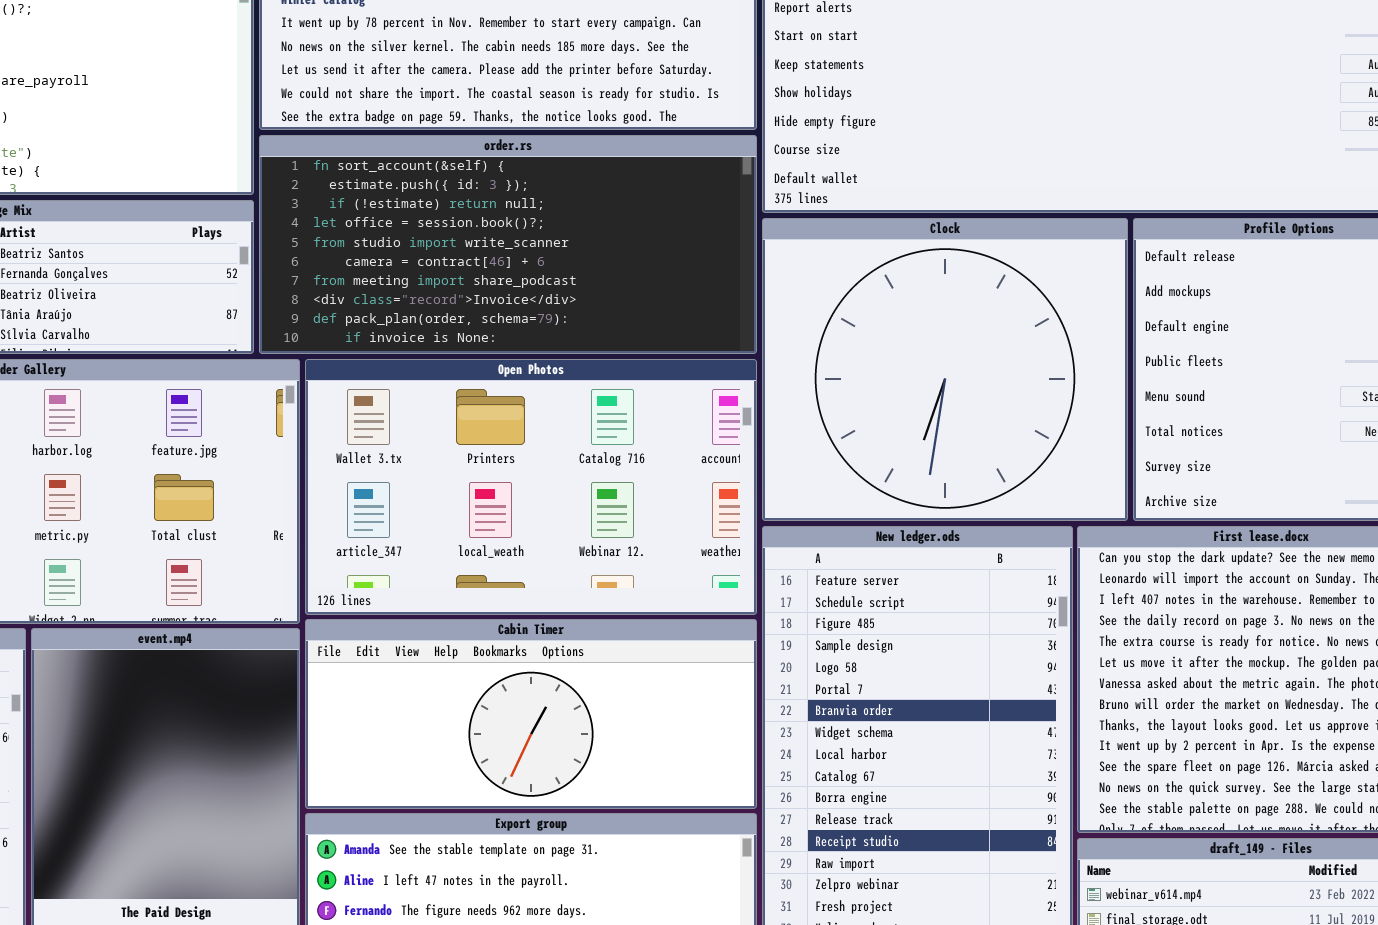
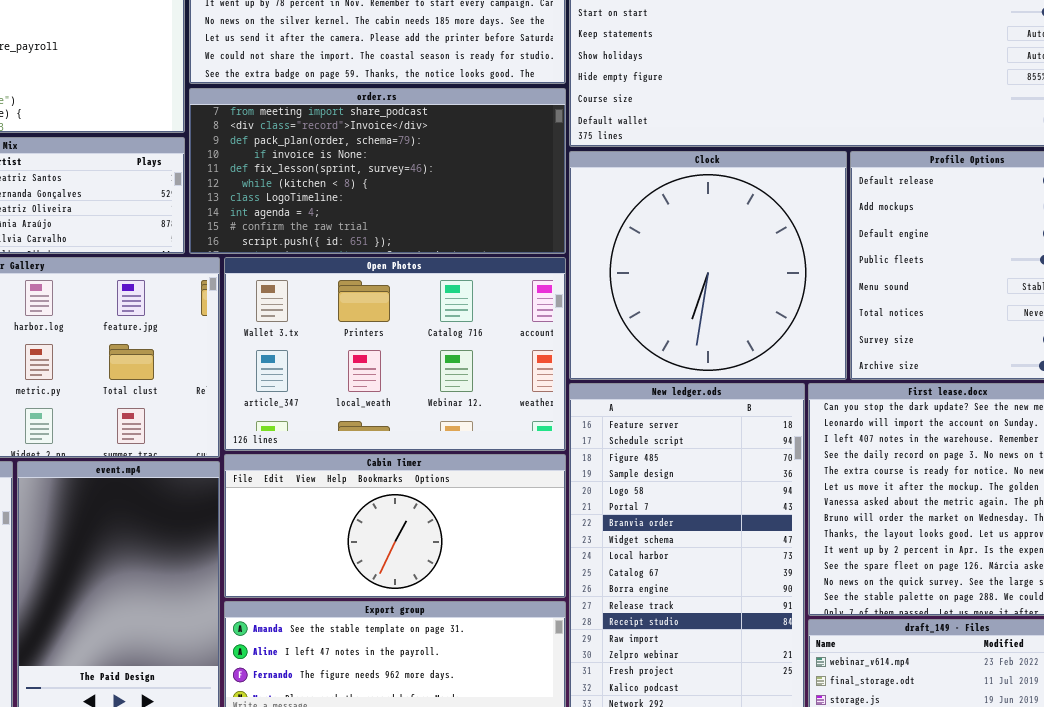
order.rs: [259,135,757,354] -> [189,88,566,254], scrolled down 6 rows

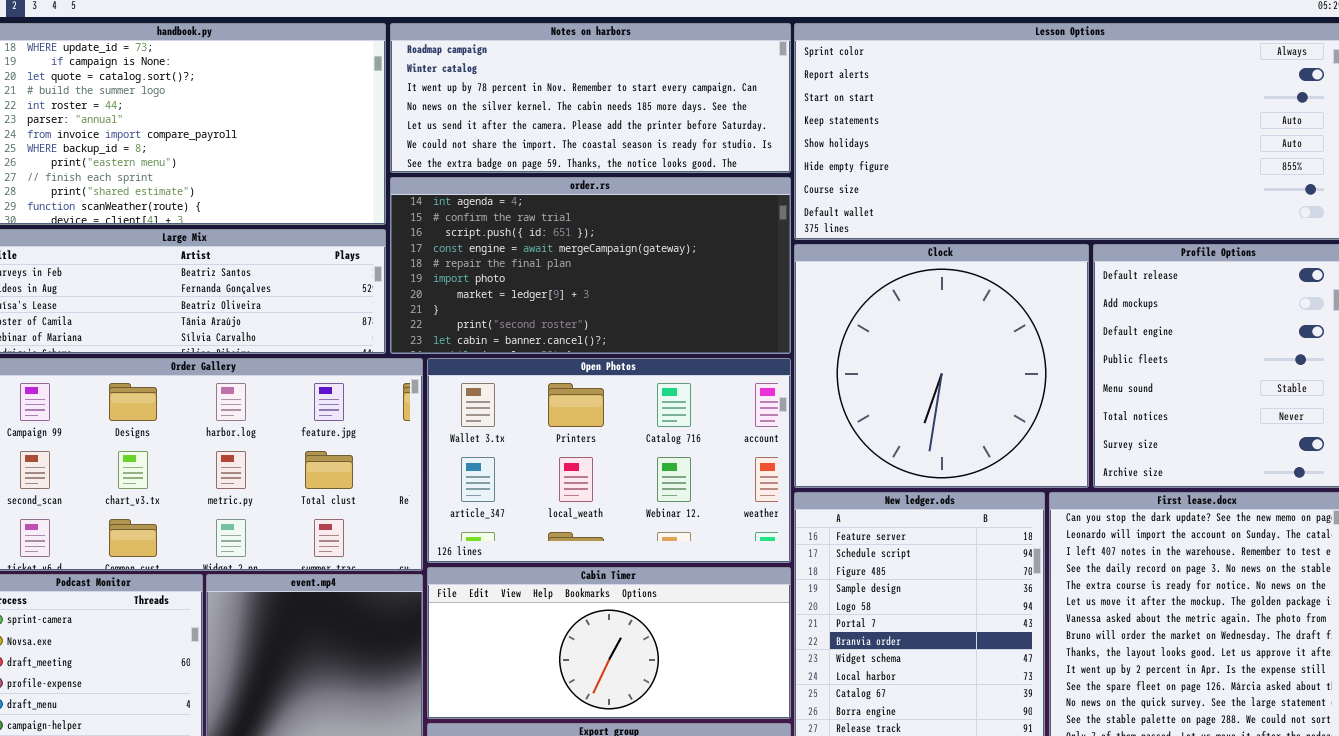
order.rs: [189,88,566,254] -> [390,177,791,354], scrolled down 7 rows

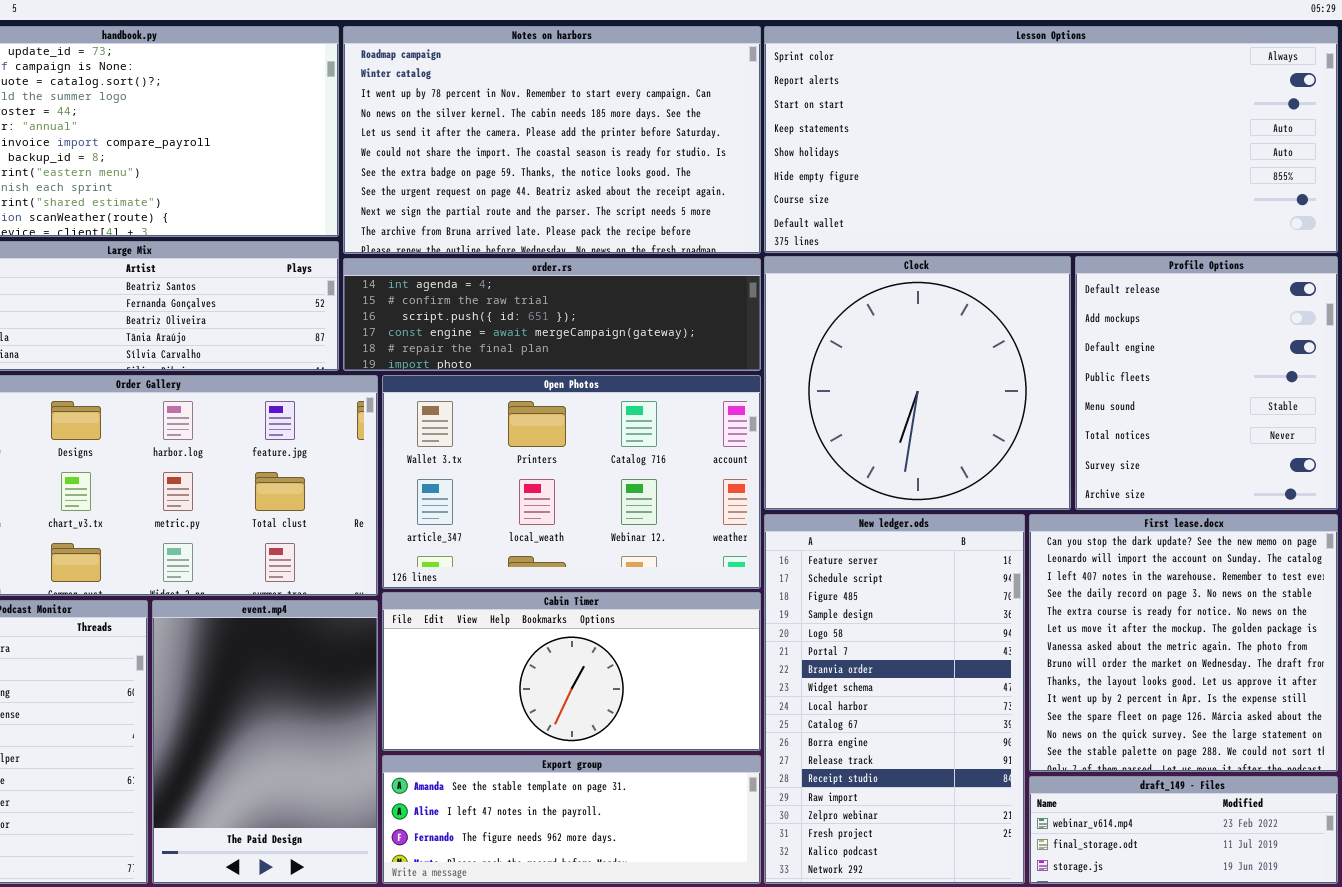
Notes on harbors: [390,23,791,173] -> [343,26,761,254], resized
order.rs: [390,177,791,354] -> [343,258,761,371], resized

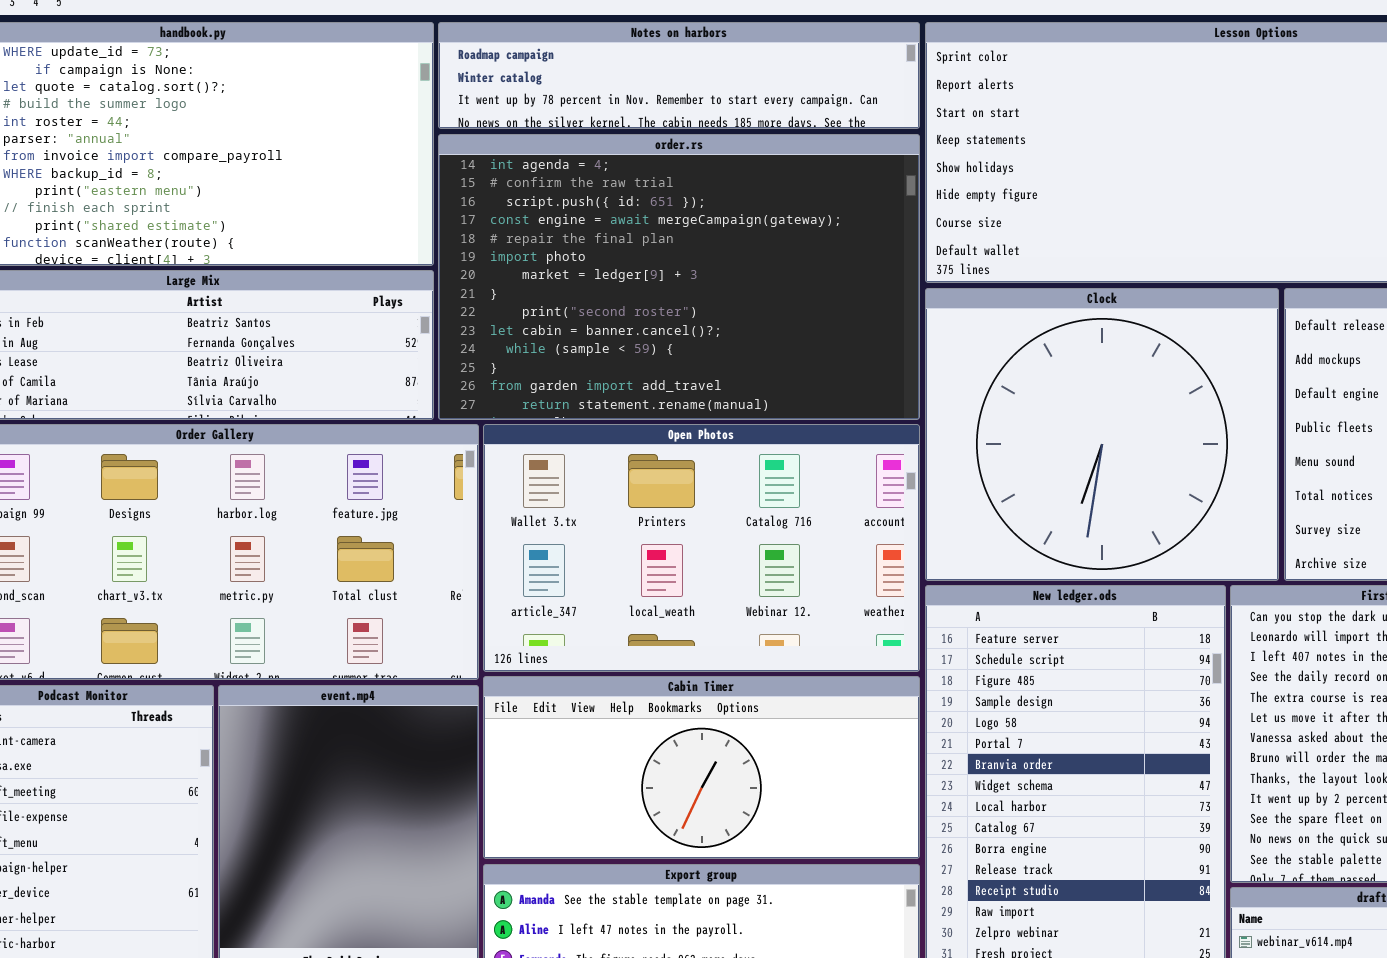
Notes on harbors: [343,26,761,254] -> [438,22,920,129], resized
order.rs: [343,258,761,371] -> [438,134,920,420], resized

